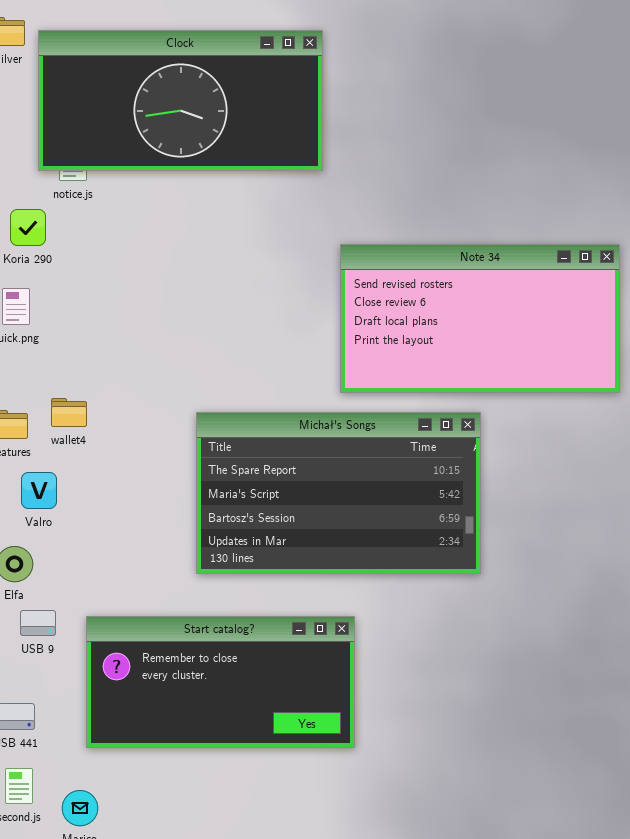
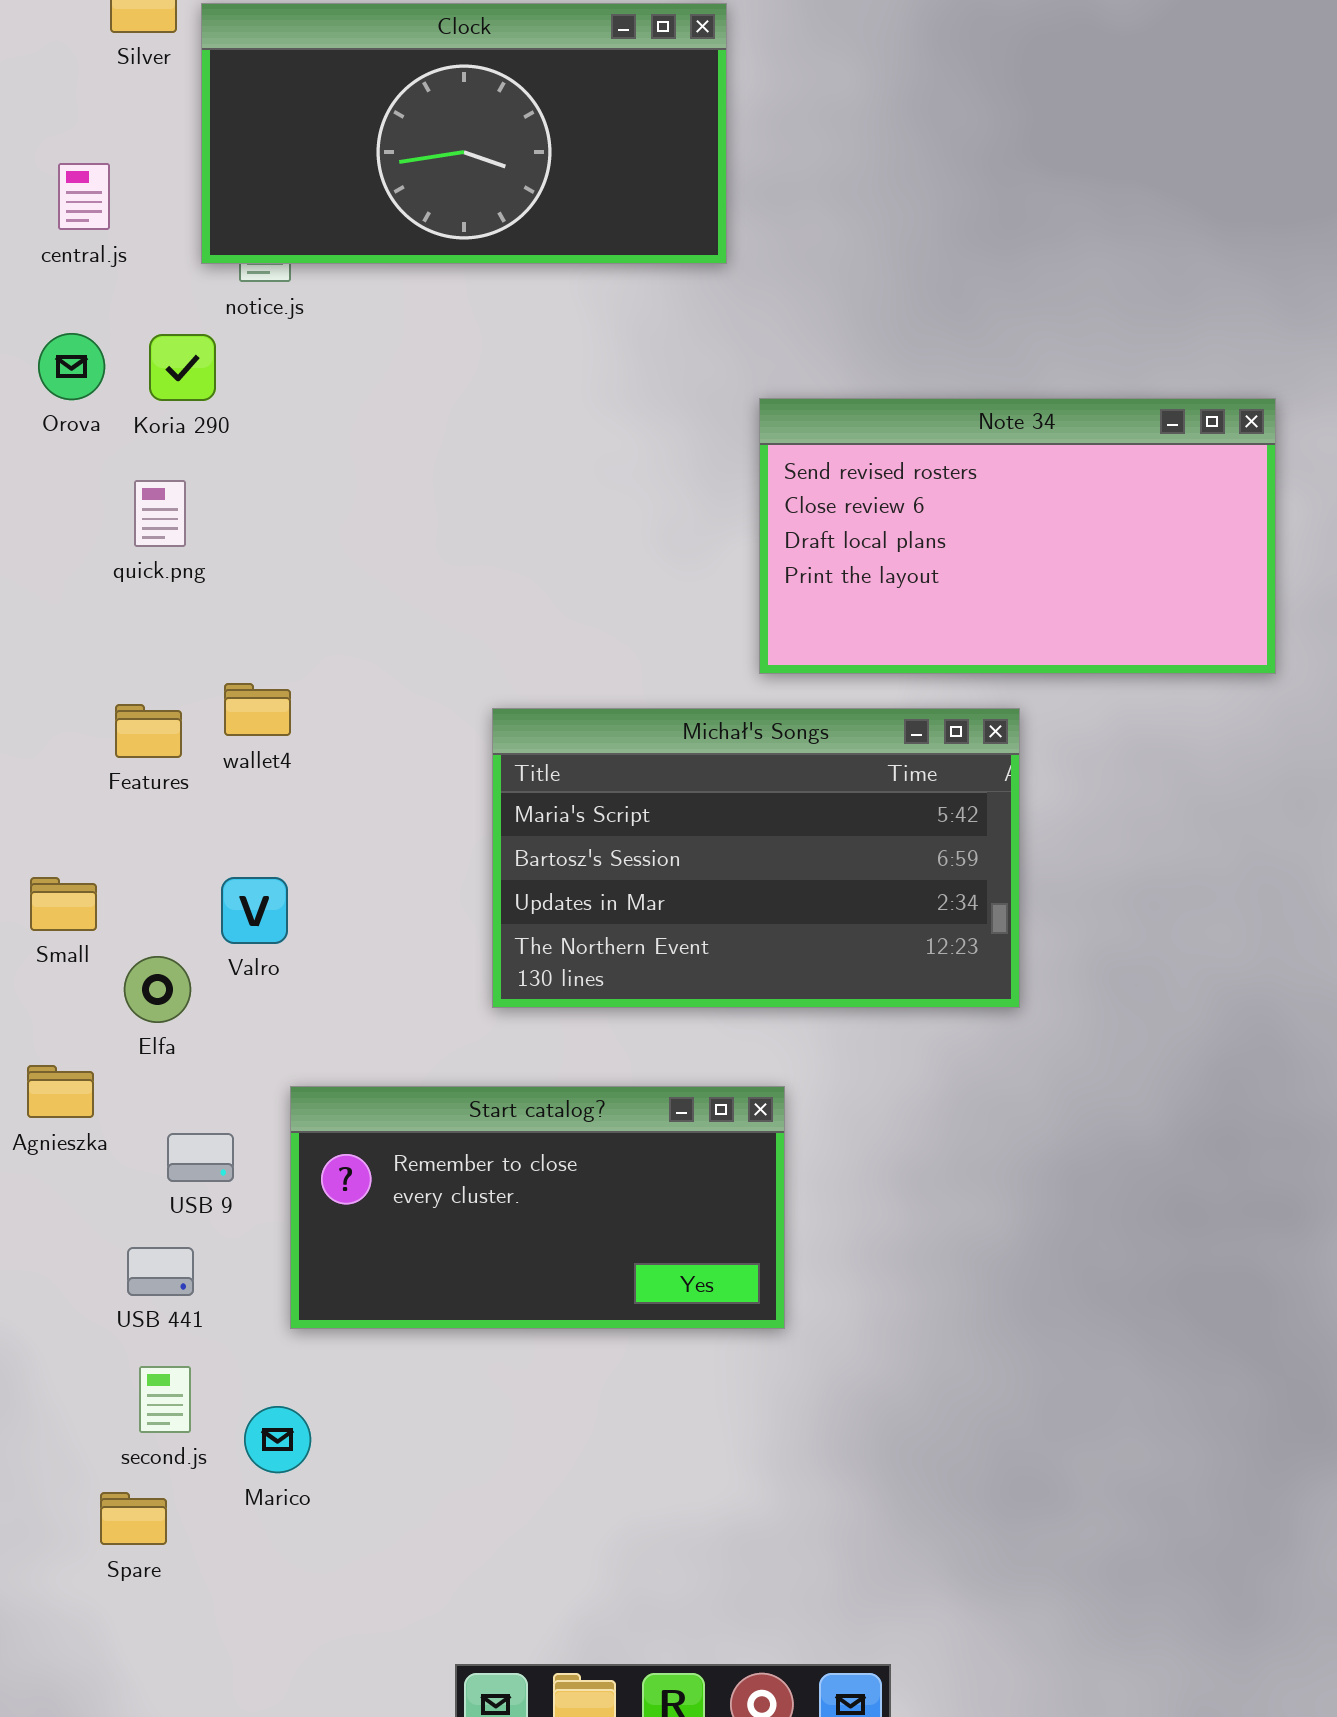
Michał's Songs: [196,412,481,574] -> [492,708,1020,1008], scrolled down 1 row
Valro: [21,472,57,509] -> [221,877,288,944], moved
USB 9: [20,610,56,636] -> [167,1133,234,1182], moved

